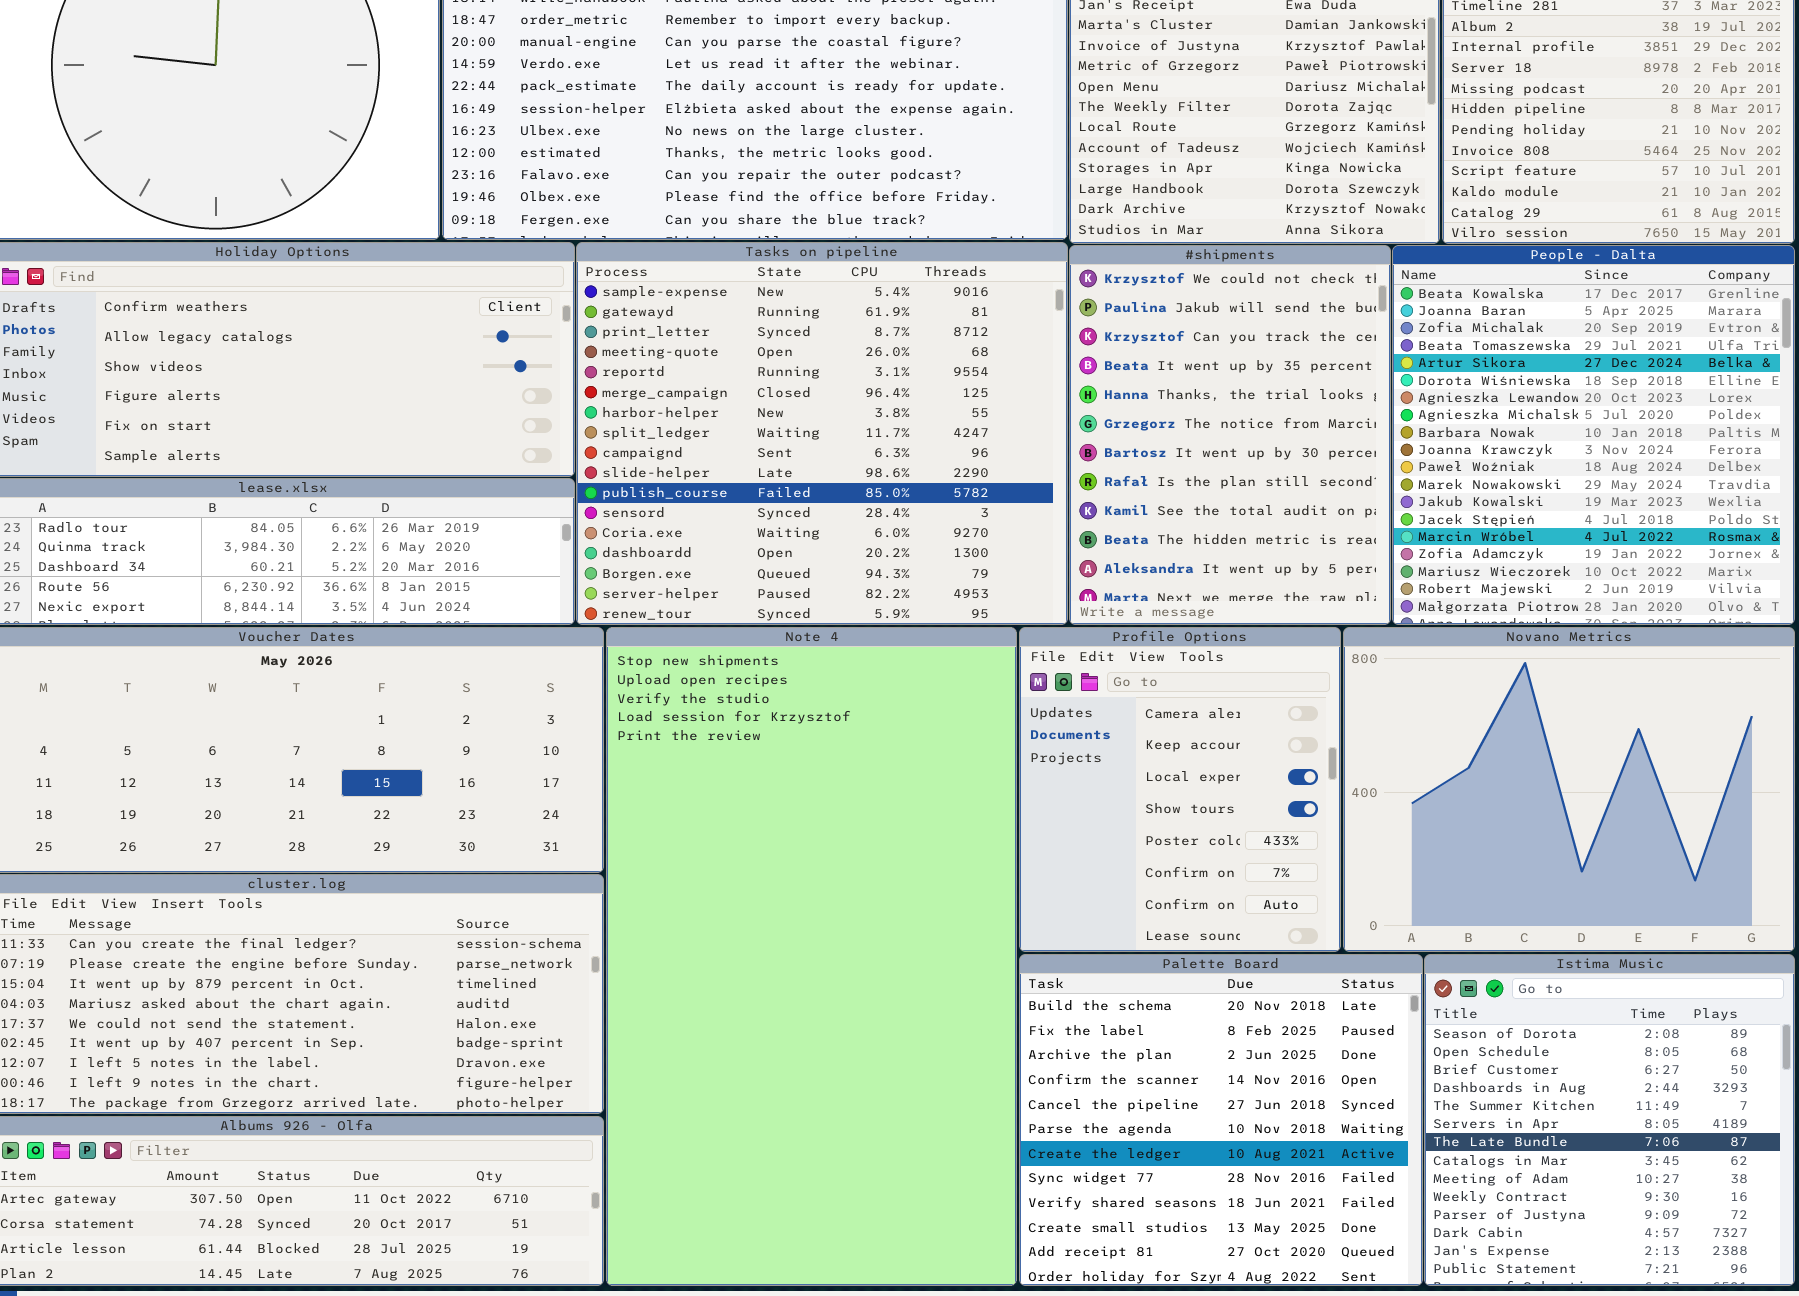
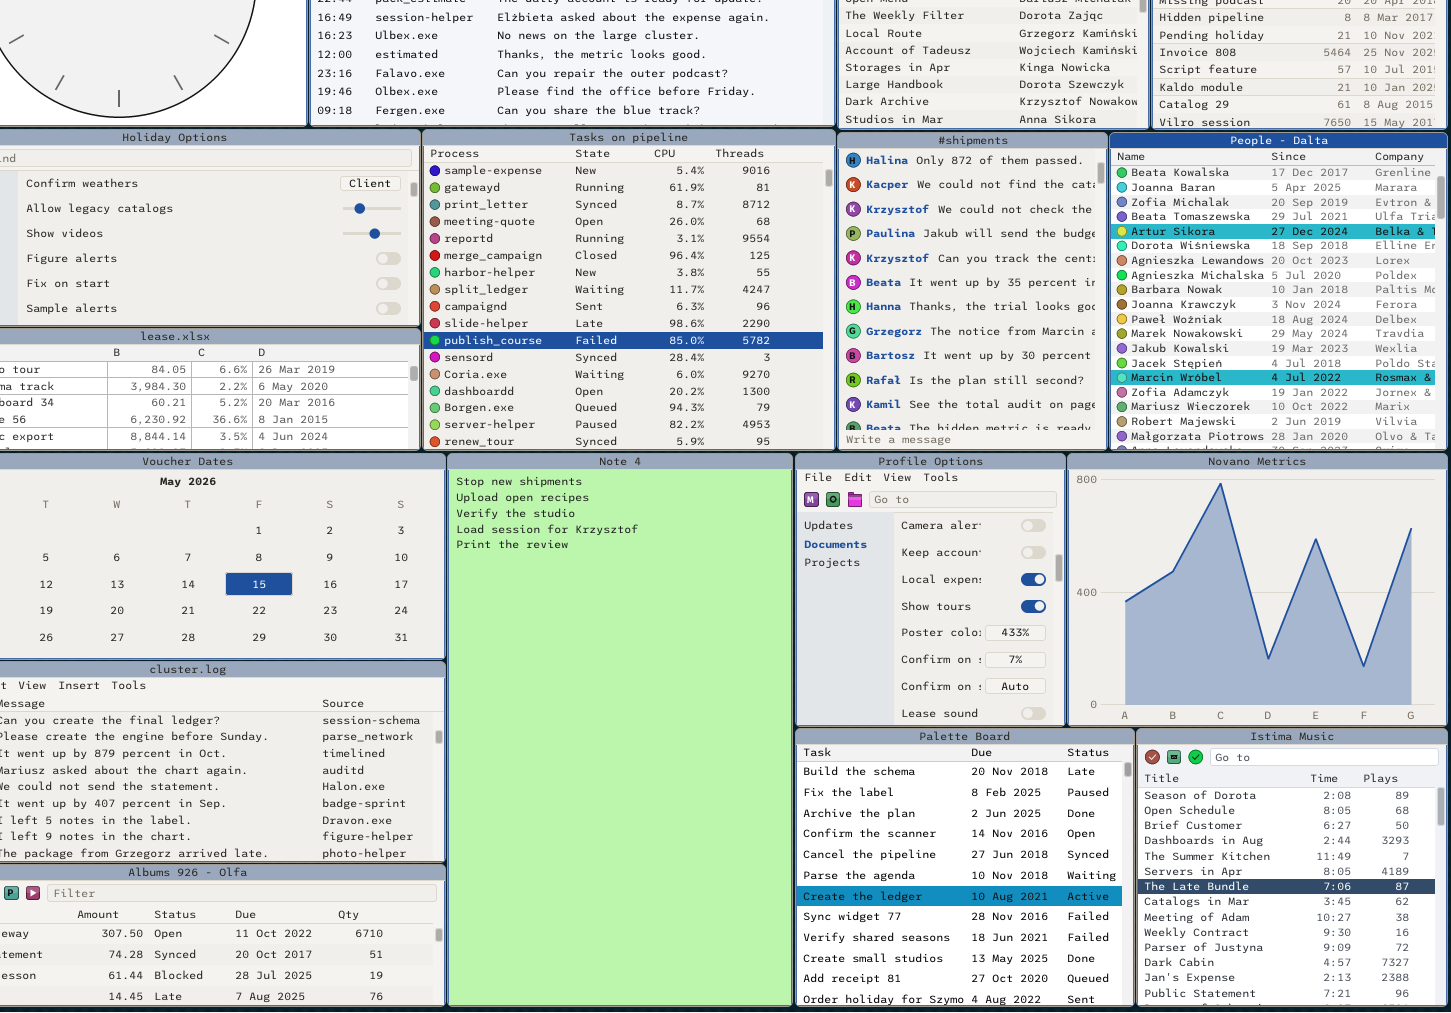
#shipments: [1069,245,1391,625] -> [837,132,1108,451], scrolled up 2 rows

